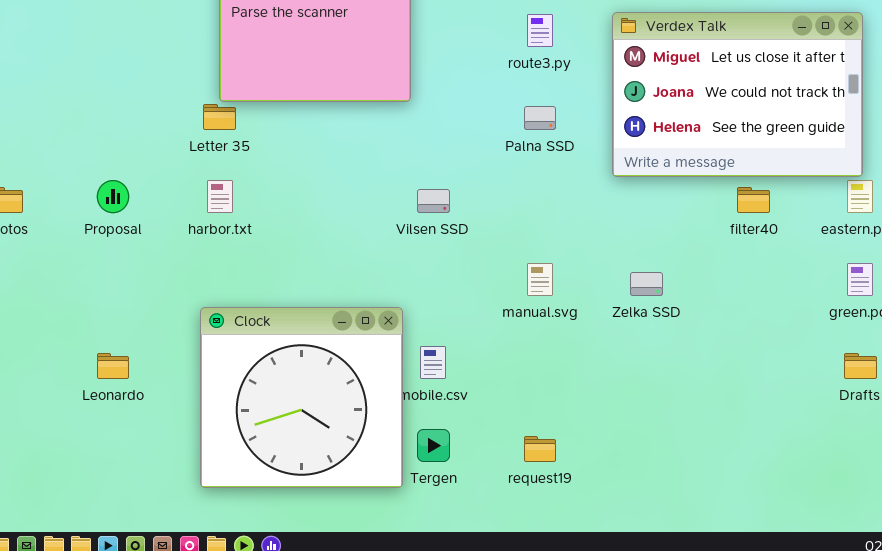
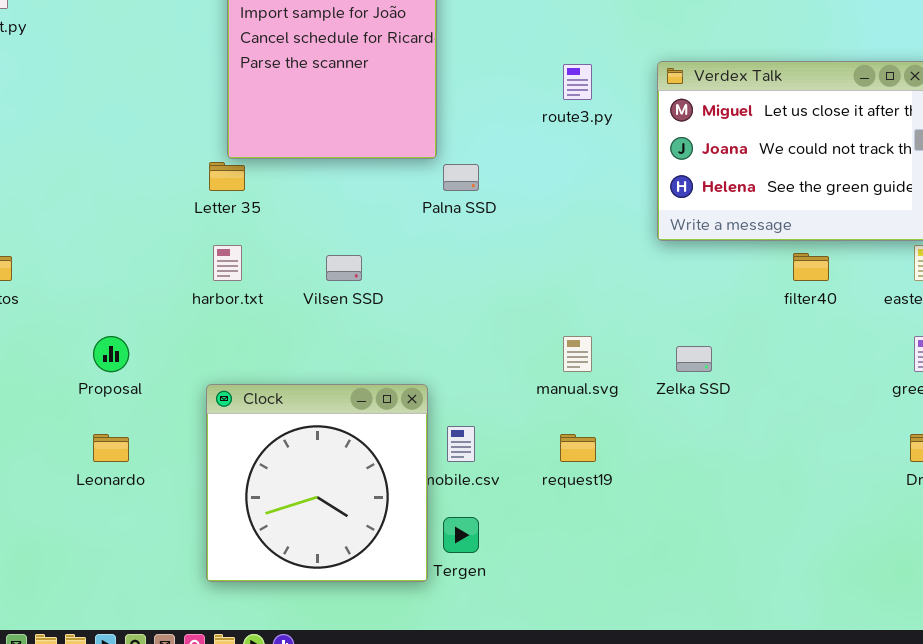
Palna SSD: [524,106,556,130] -> [443,164,479,191], moved
Proposal: [97,180,129,213] -> [93,336,129,372], moved
Vilsen SSD: [417,189,450,213] -> [326,255,362,281], moved
request19: [524,436,556,462] -> [560,434,596,462], moved

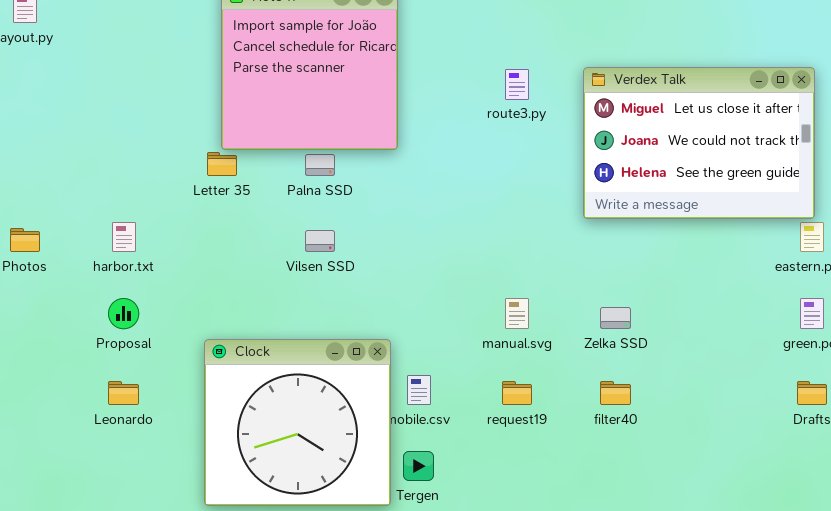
Palna SSD: [443,164,479,191] -> [305,154,335,176], moved
harbor.txt: [213,245,242,281] -> [112,222,136,252], moved
filter40: [793,253,829,281] -> [600,381,631,405], moved

